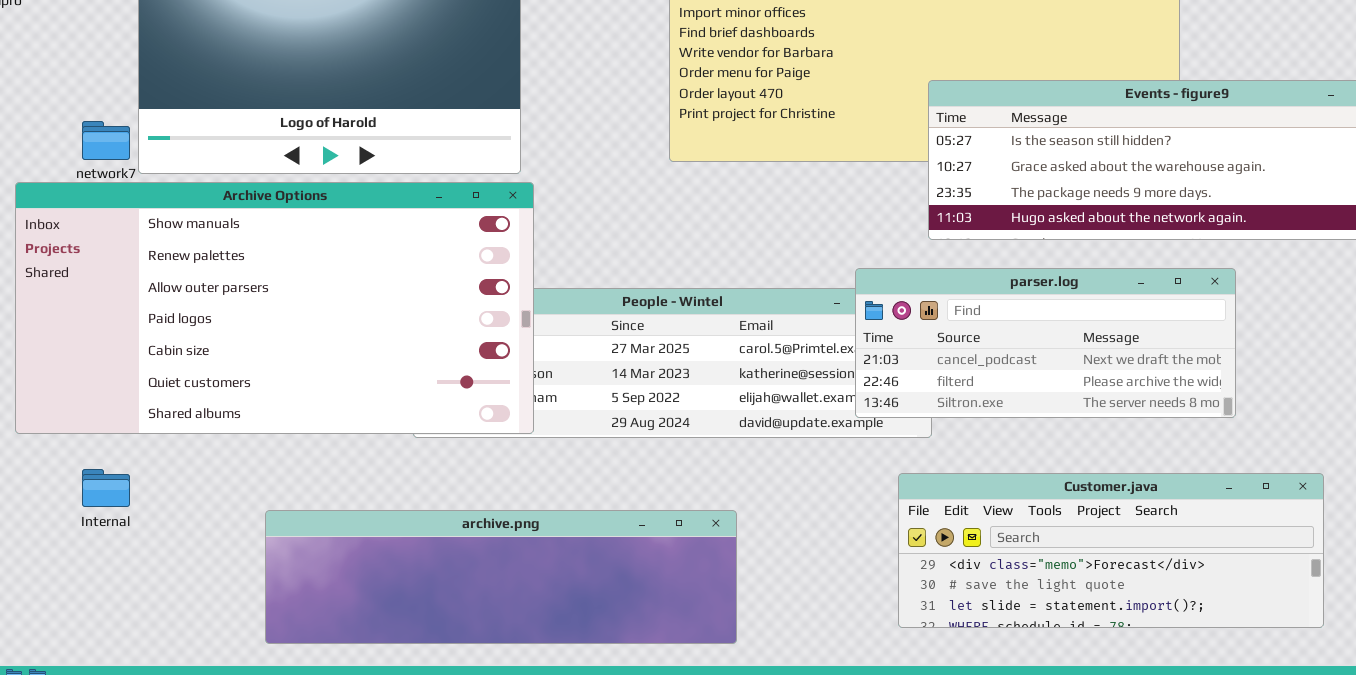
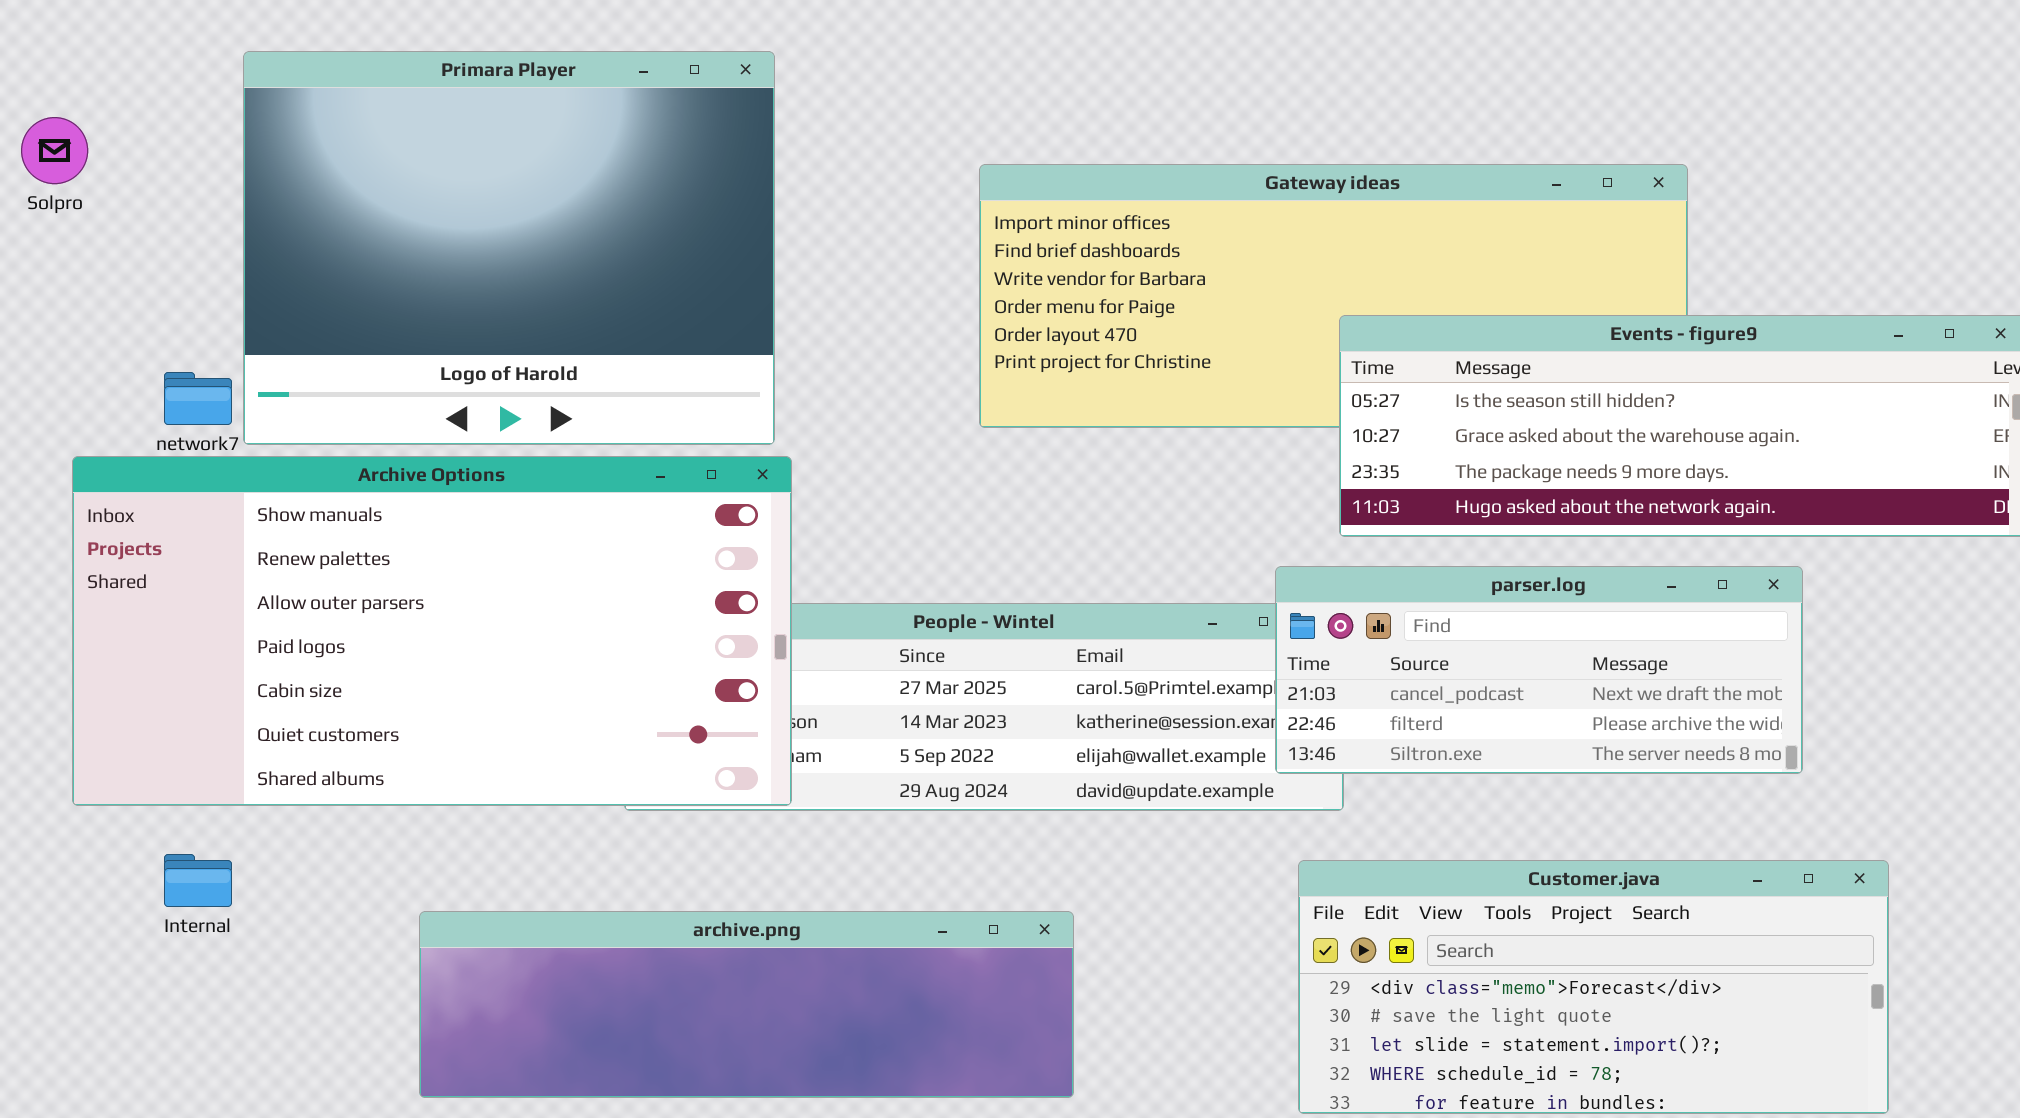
parser.log: [855,268,1236,418] -> [1275,566,1803,774], moved
Customer.java: [898,473,1324,628] -> [1298,860,1889,1114], resized

